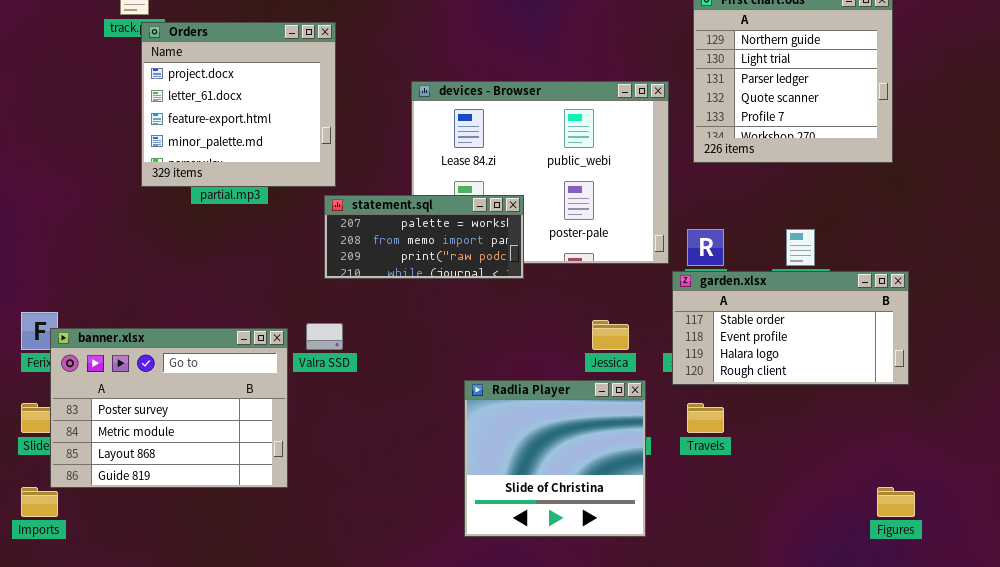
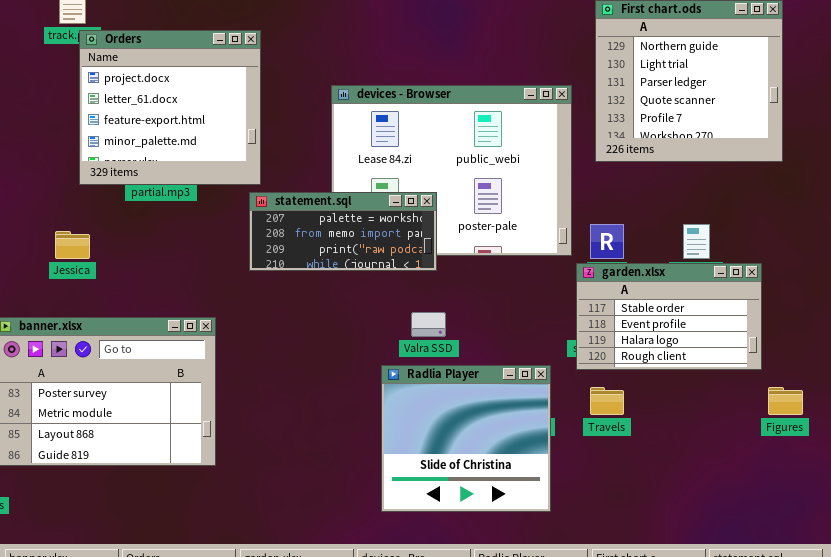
garden.xlsx: [672,271,909,385] -> [576,263,762,370], resized
Jessica: [592,320,629,350] -> [55,231,90,259], moved
Valra SSD: [306,323,343,350] -> [411,312,446,337], moved
Figures: [877,487,915,517] -> [768,387,803,415], moved

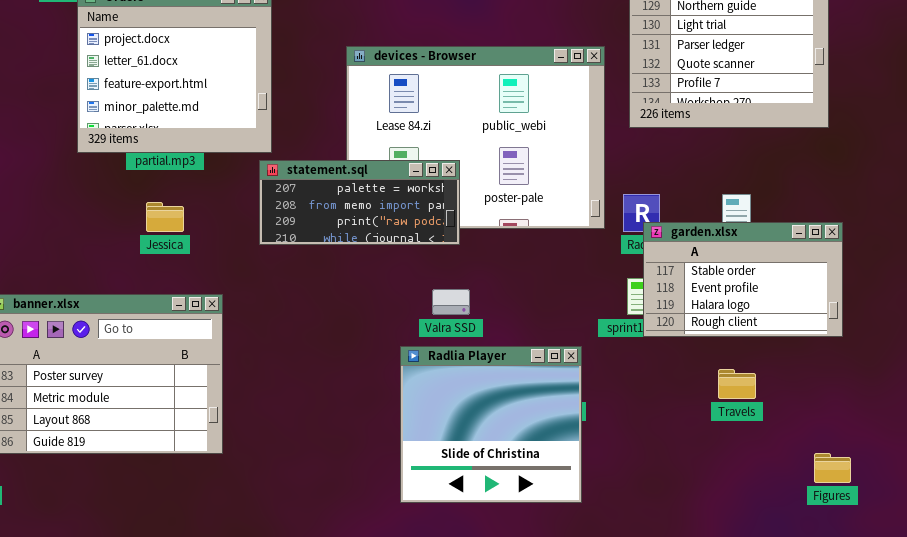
Jessica: [55,231,90,259] -> [146,202,184,232], moved
garden.xlsx: [576,263,762,370] -> [643,222,843,337], moved
Travels: [590,387,624,415] -> [718,369,756,399], moved
Figures: [768,387,803,415] -> [814,453,851,483], moved

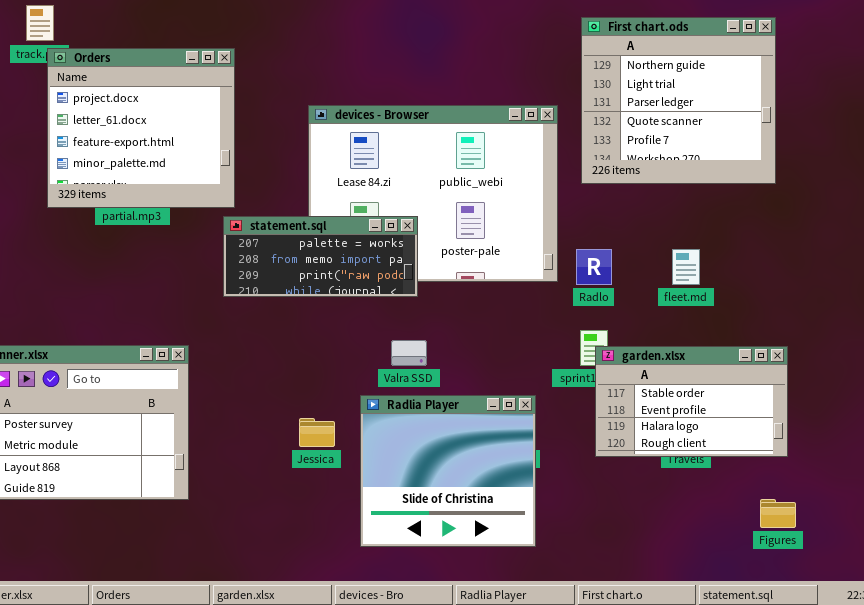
Jessica: [146,202,184,232] -> [299,418,335,447], moved
garden.xlsx: [643,222,843,337] -> [595,346,788,457], moved

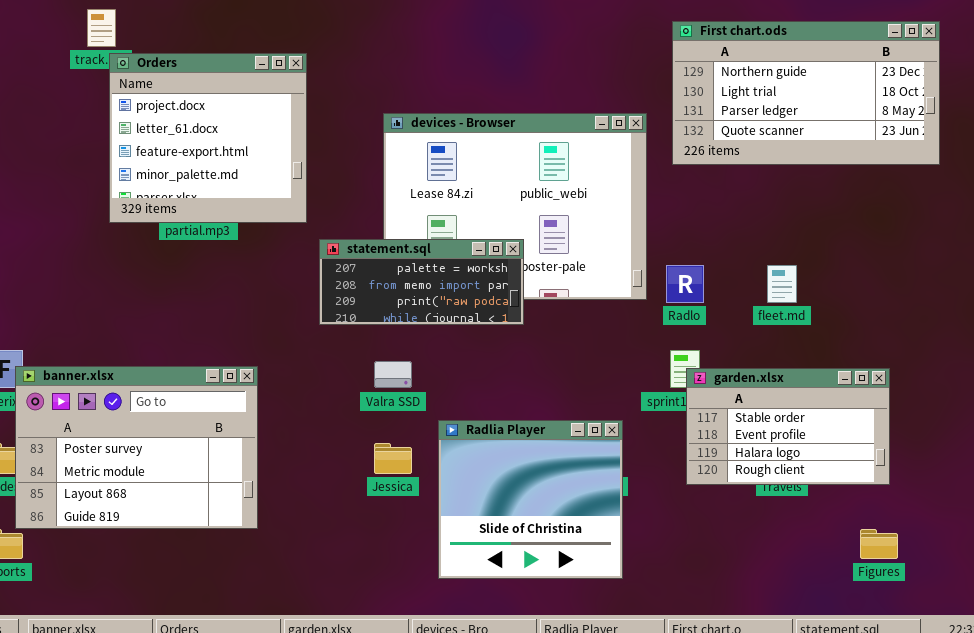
First chart.ods: [581,17,776,184] -> [672,21,940,165], resized
statement.sql: [223,216,418,297] -> [319,239,524,325], moved
Valra SSD: [391,340,427,366] -> [374,361,412,388], moved

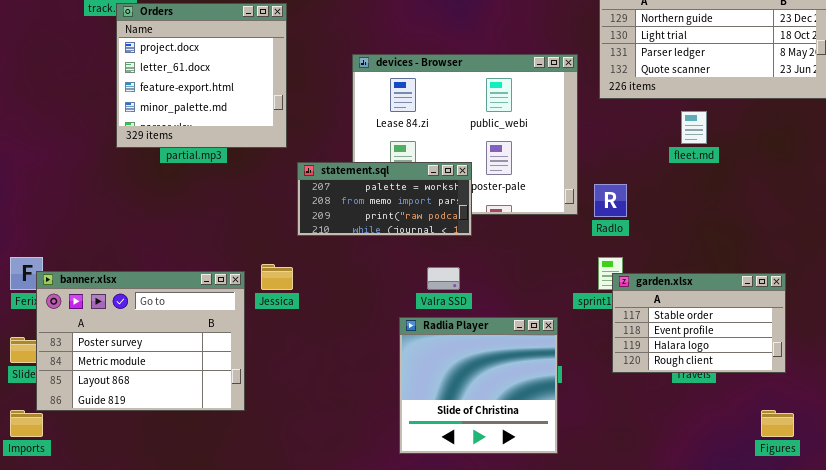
fleet.md: [767,265,797,303] -> [681,111,707,144], moved
Valra SSD: [374,361,412,388] -> [427,267,460,290], moved
Jessica: [374,443,412,474] -> [261,264,293,290], moved

